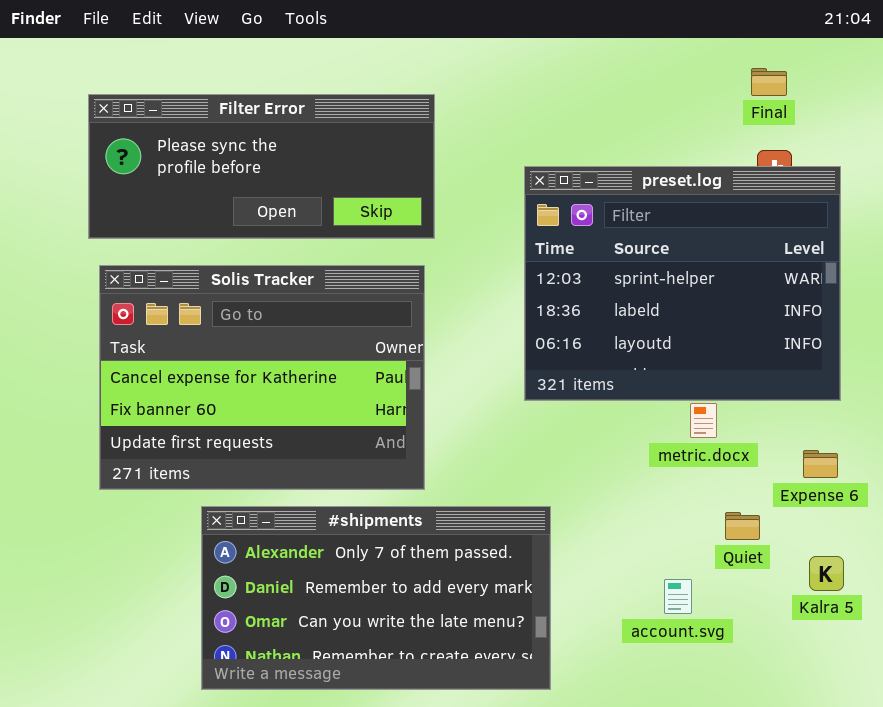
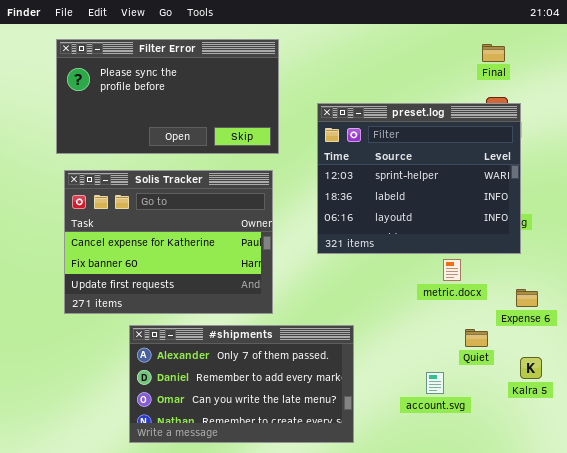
Filter Error: [88,94,435,239] -> [56,39,279,154], resized
preset.log: [524,166,841,401] -> [317,103,521,254], moved

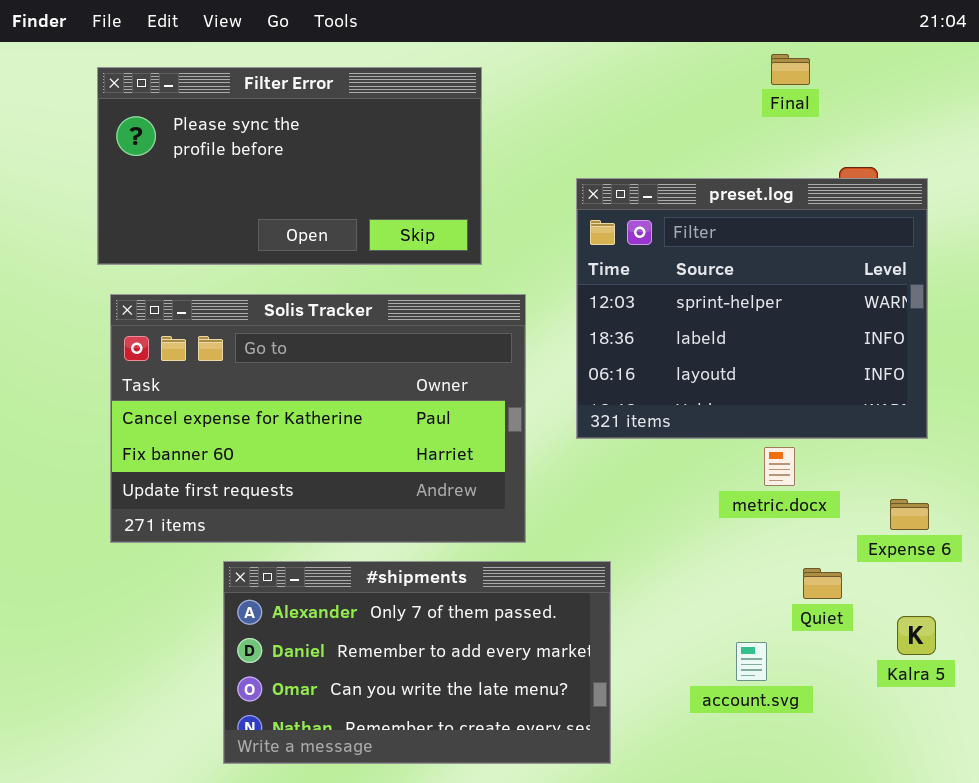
Final: [482,44,505,62] -> [771,54,810,85], moved
preset.log: [317,103,521,254] -> [576,178,928,439], moved
Solis Tracker: [64,170,273,314] -> [110,294,526,543], resized

